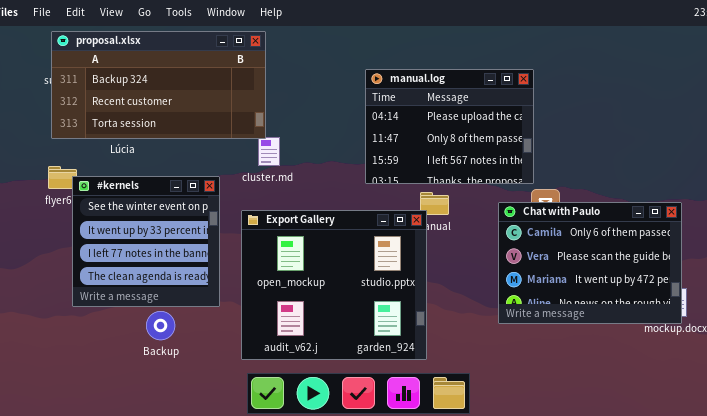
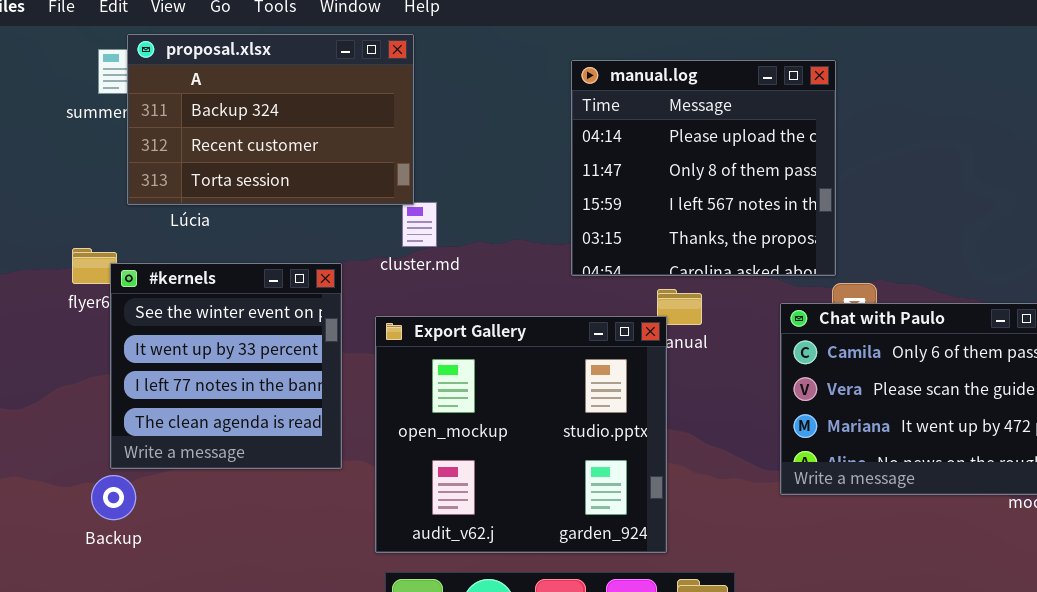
proposal.xlsx: [51,31,266,139] -> [127,34,414,205], resized
manual.log: [365,69,534,184] -> [571,60,836,276], resized
Backup: [146,311,175,340] -> [91,475,136,520], moved

